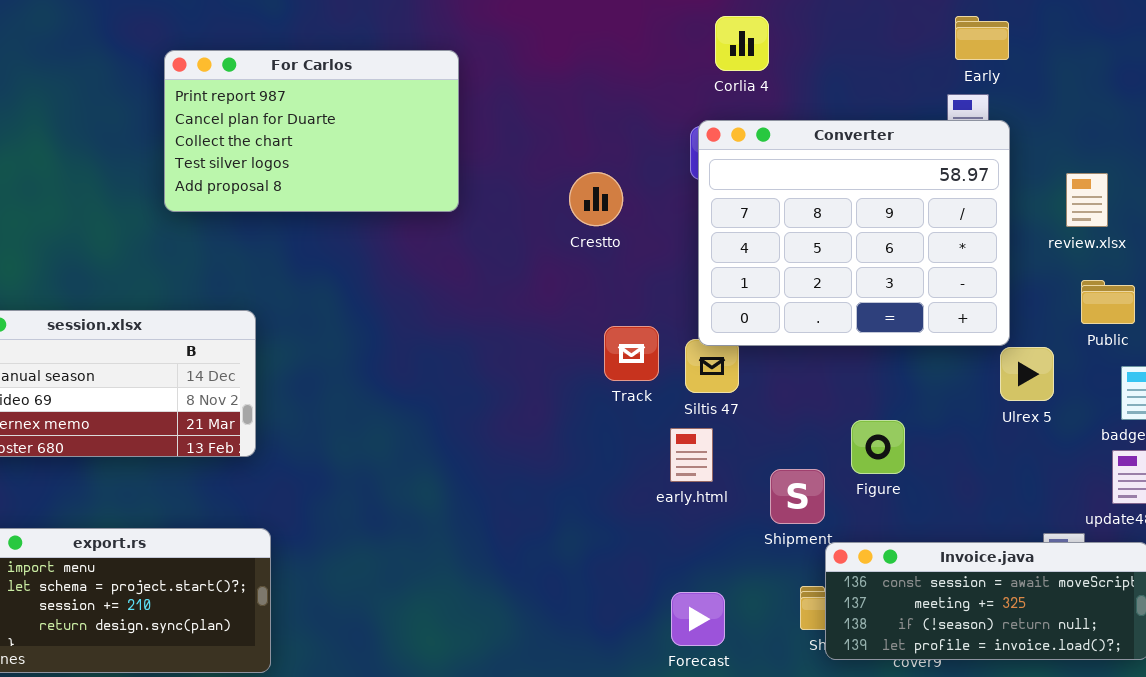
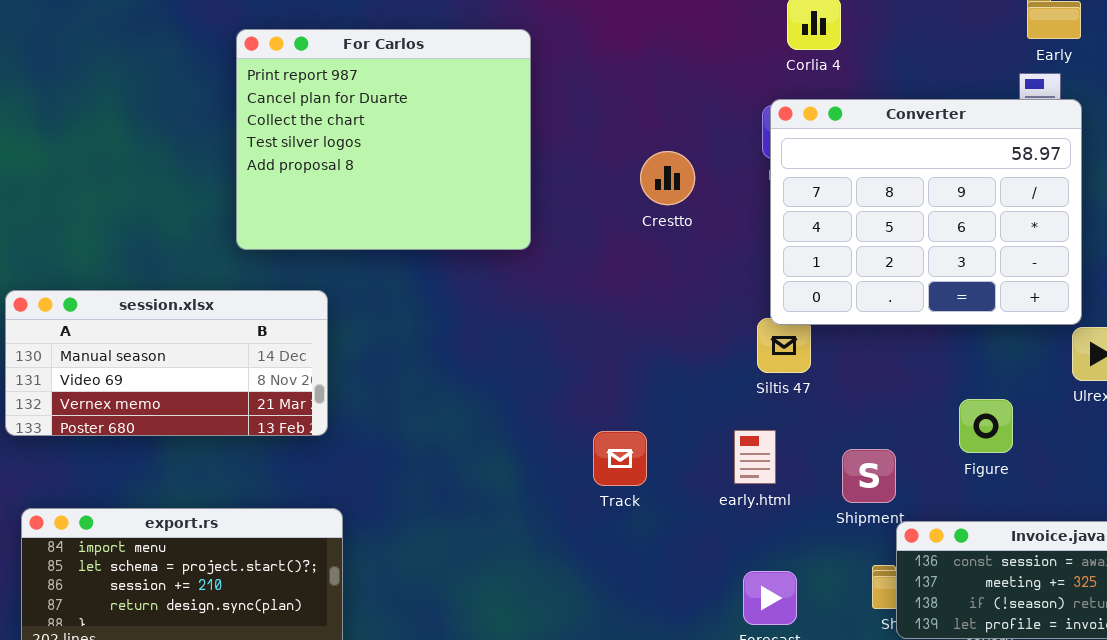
For Carlos: [164,50,459,212] -> [236,29,531,250], resized
Track: [604,326,659,381] -> [593,431,647,486], moved
Figure: [851,420,905,474] -> [959,399,1013,453], moved
early.html: [670,428,713,482] -> [734,430,776,484], moved

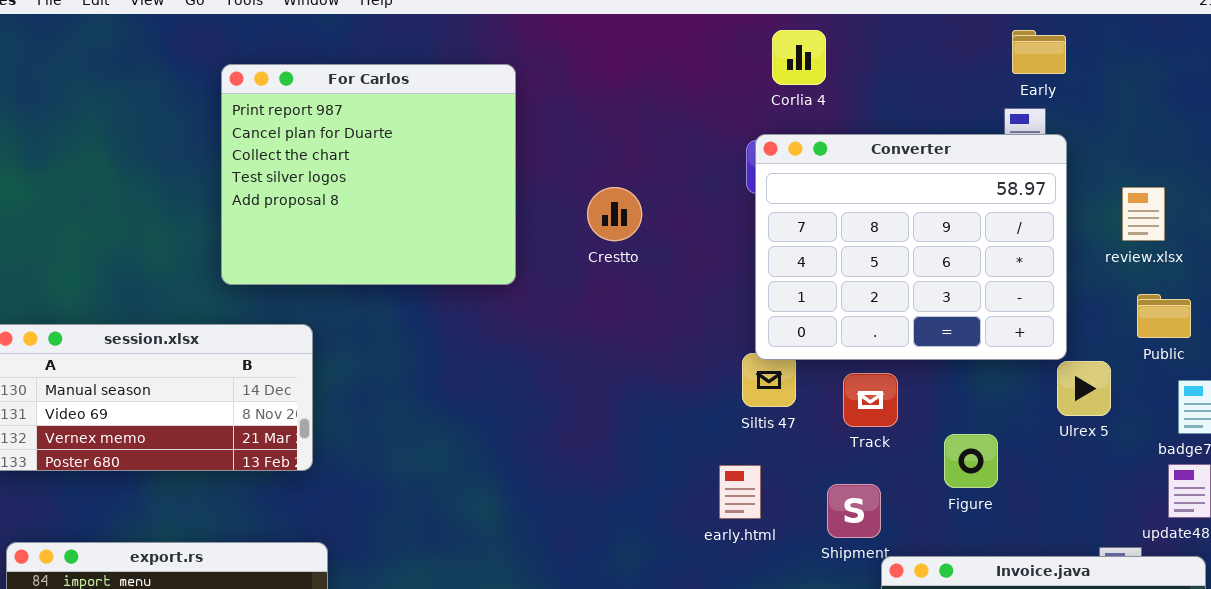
Crestto: [640,151,695,205] -> [587,187,642,241], moved
Track: [593,431,647,486] -> [843,373,898,427], moved

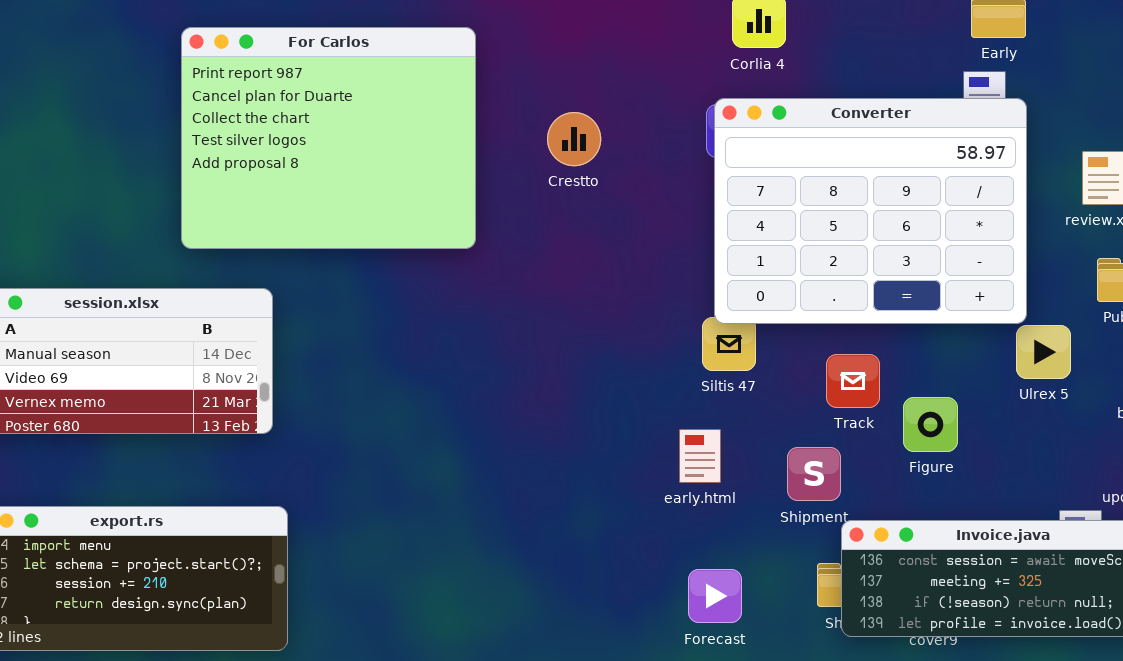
Crestto: [587,187,642,241] -> [547,112,601,166], moved
Track: [843,373,898,427] -> [826,354,880,408], moved

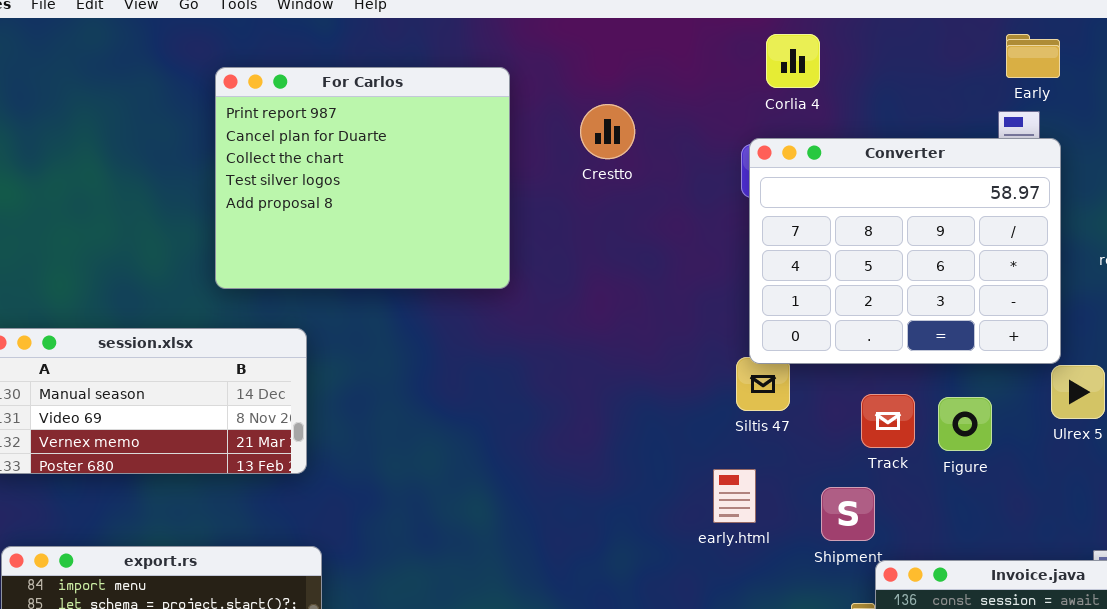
Crestto: [547,112,601,166] -> [580,104,635,159], moved
Figure: [903,397,958,452] -> [938,397,992,451], moved

